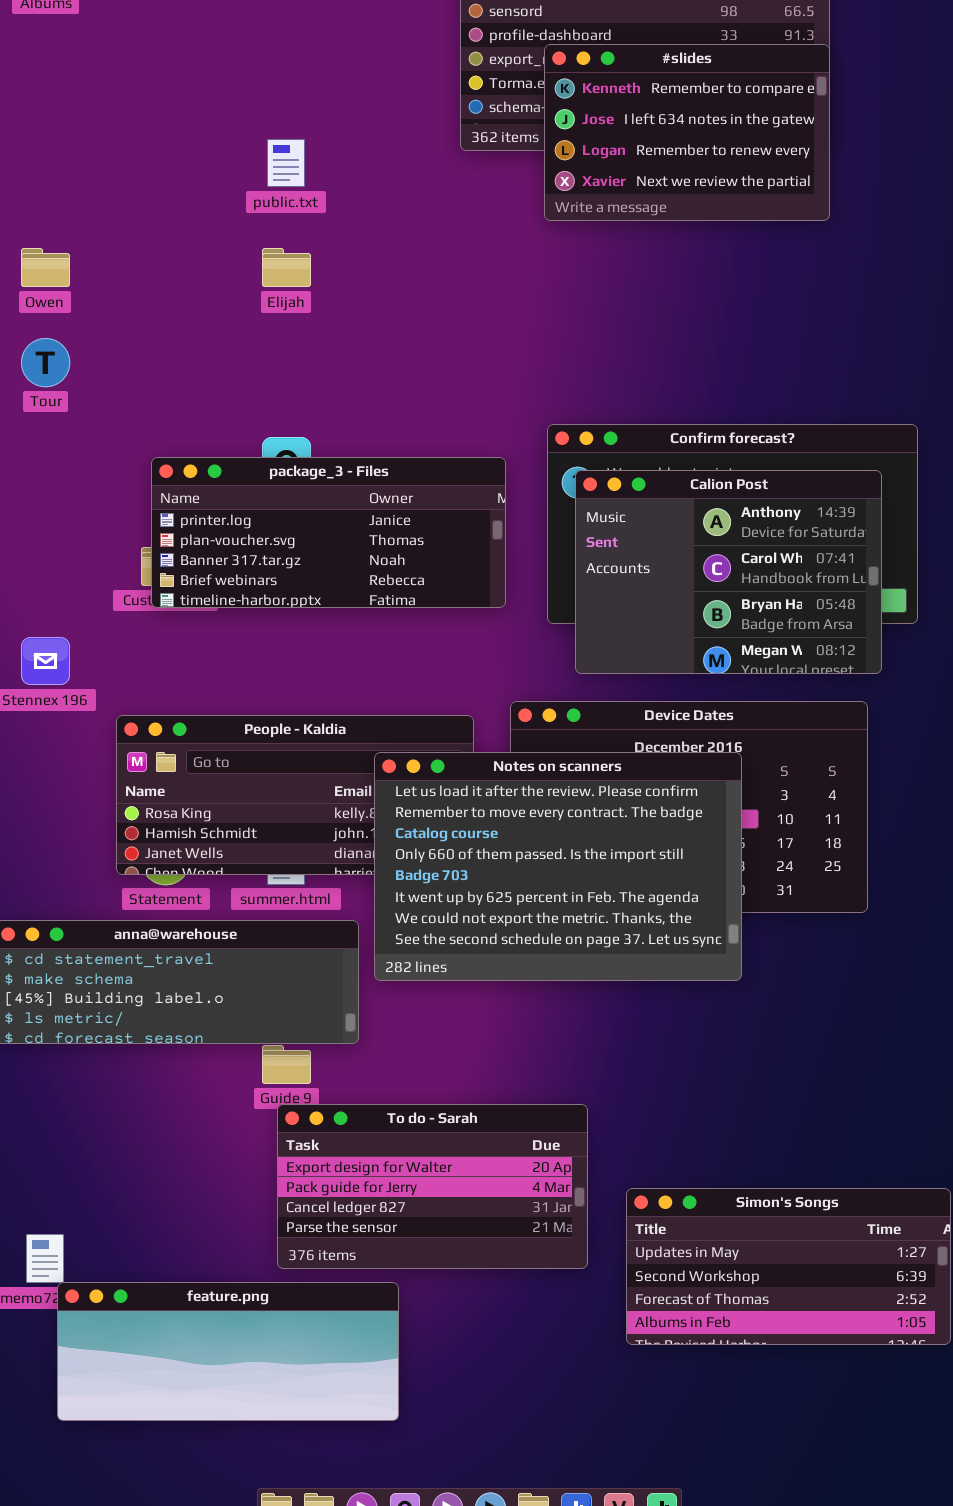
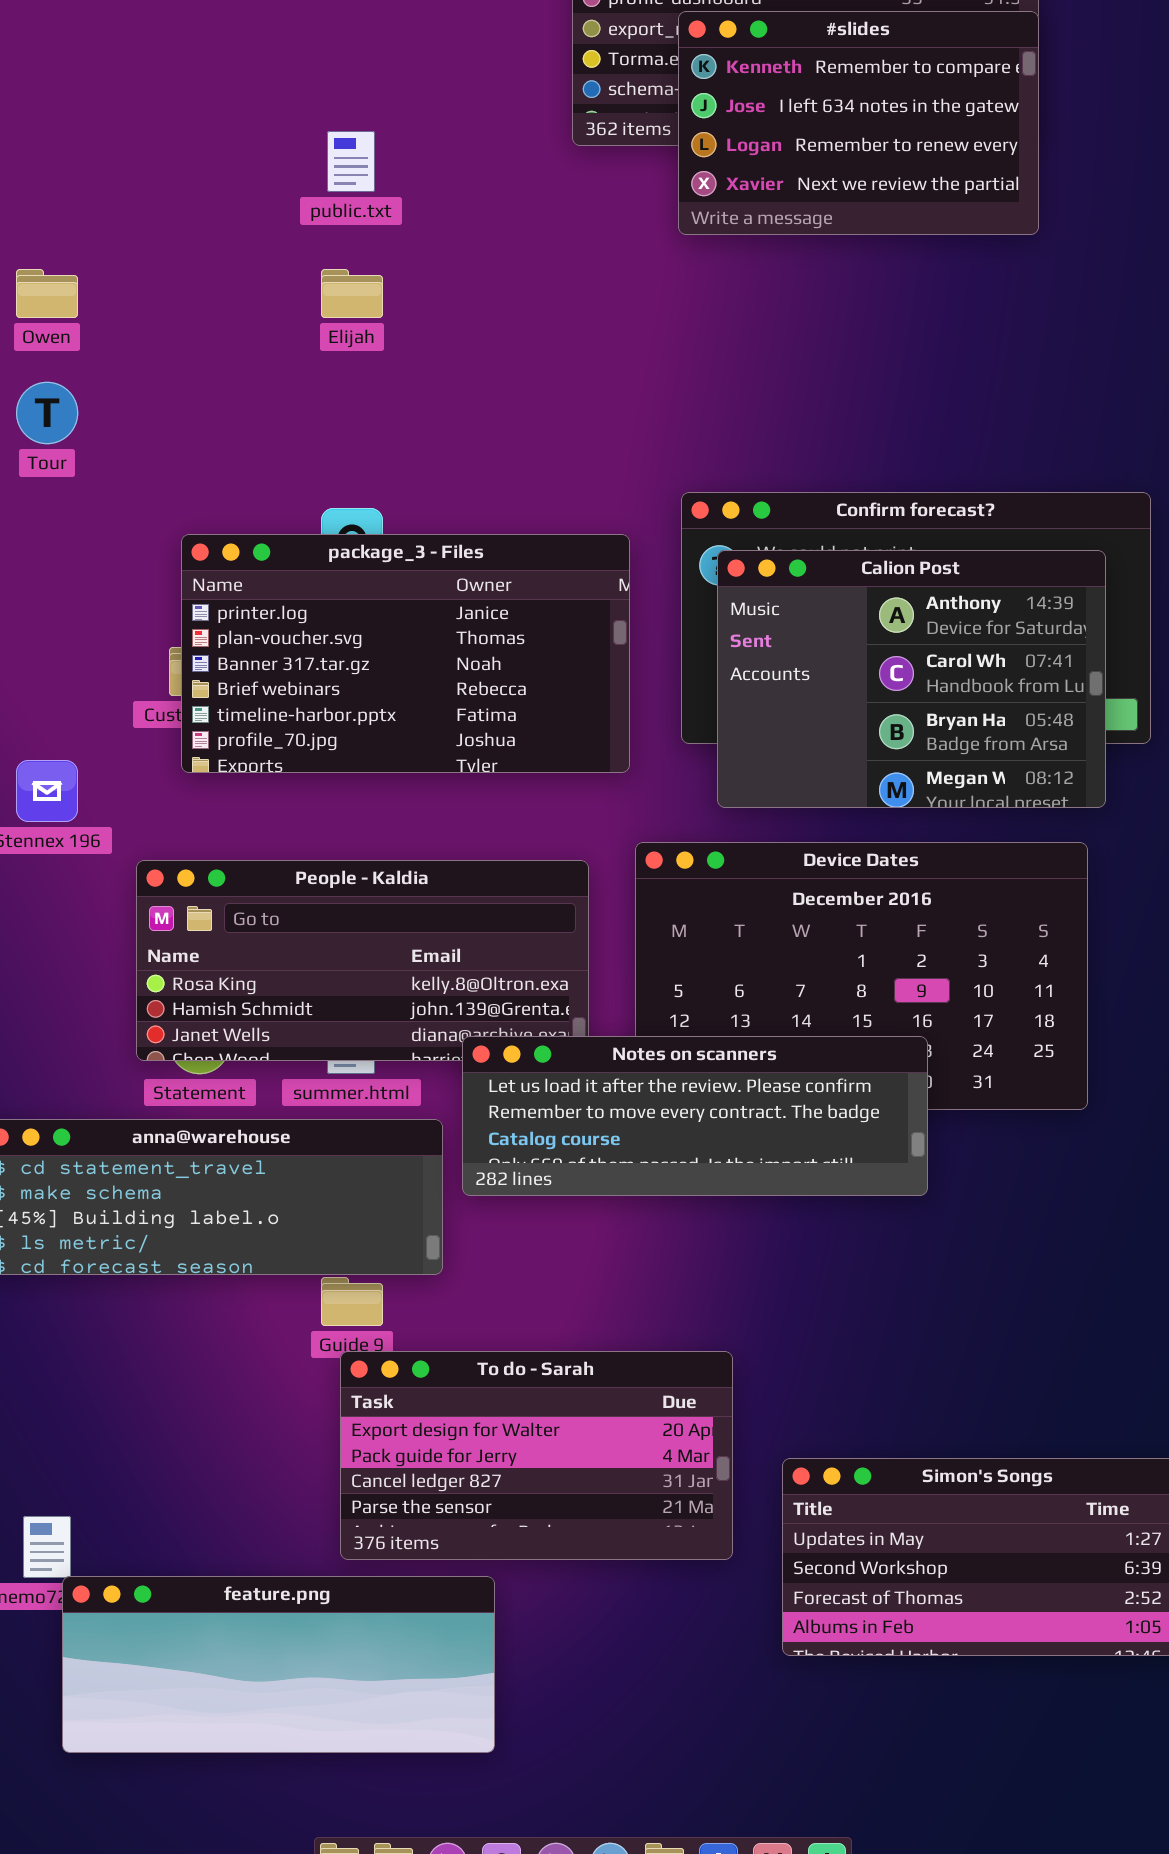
package_3 - Files: [151,457,506,608] -> [181,534,630,773], resized
Notes on scanners: [374,752,742,981] -> [462,1036,928,1196], resized

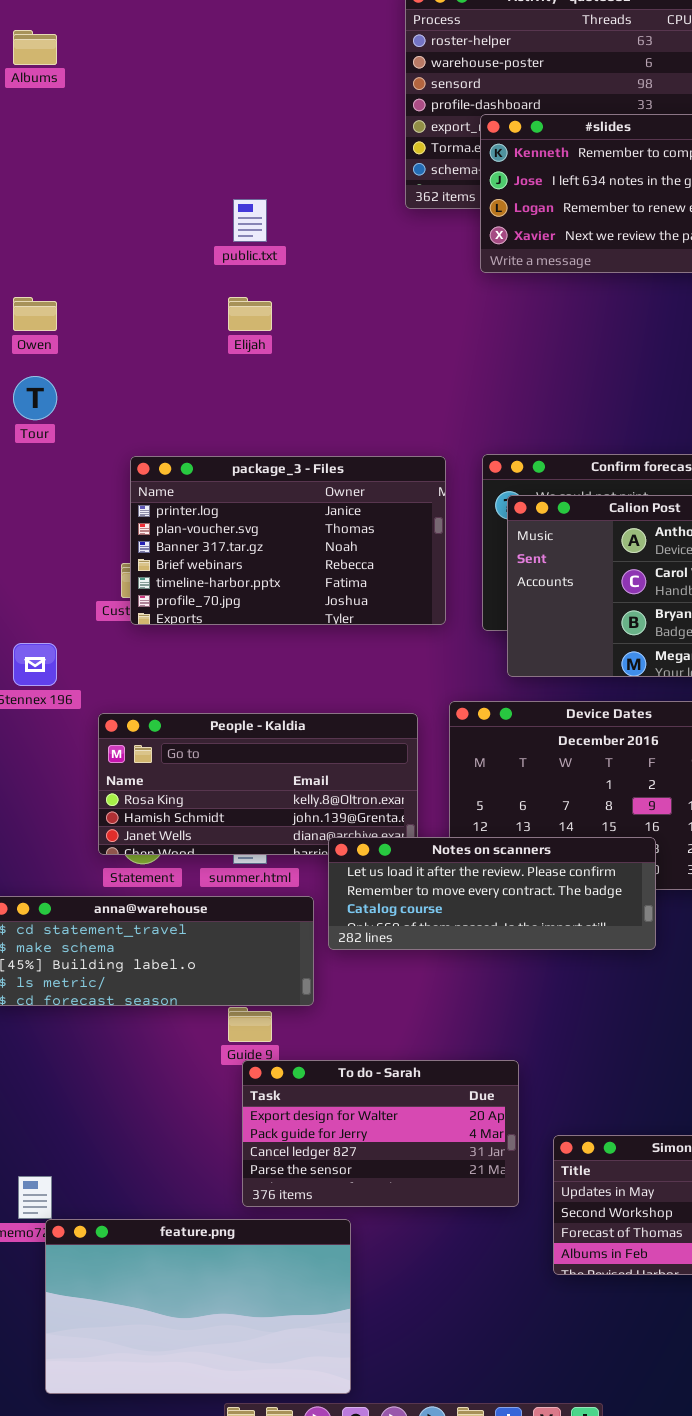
package_3 - Files: [181,534,630,773] -> [130,456,446,625], moved
feature.png: [62,1576,495,1753] -> [45,1219,351,1394], resized

